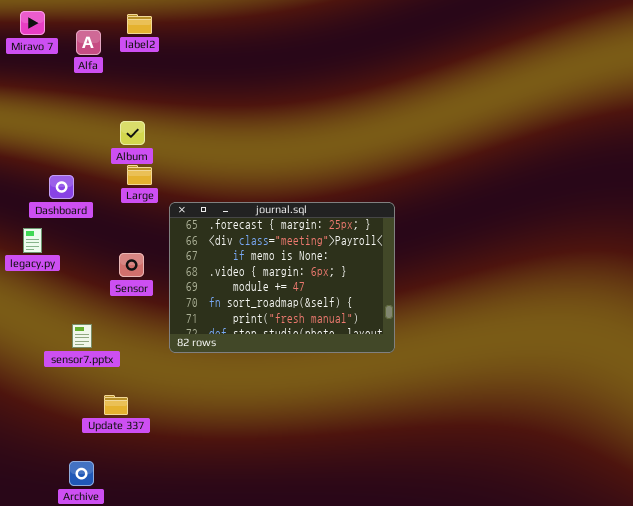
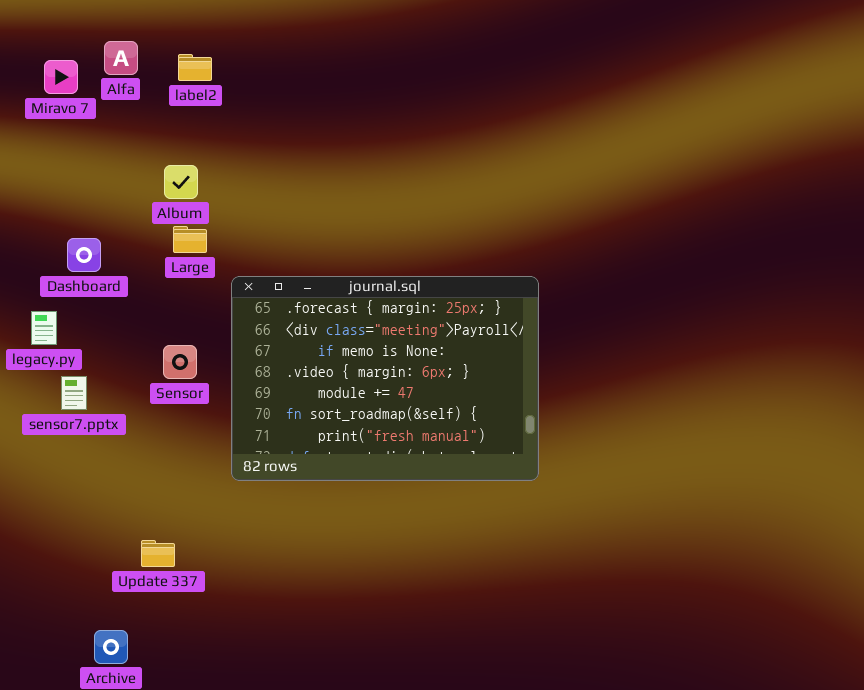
Miravo 7: [20,11,45,35] -> [44,60,78,94], moved
label2: [127,14,152,34] -> [178,54,212,81], moved
sensor7.pptx: [72,324,92,348] -> [61,376,87,410], moved

